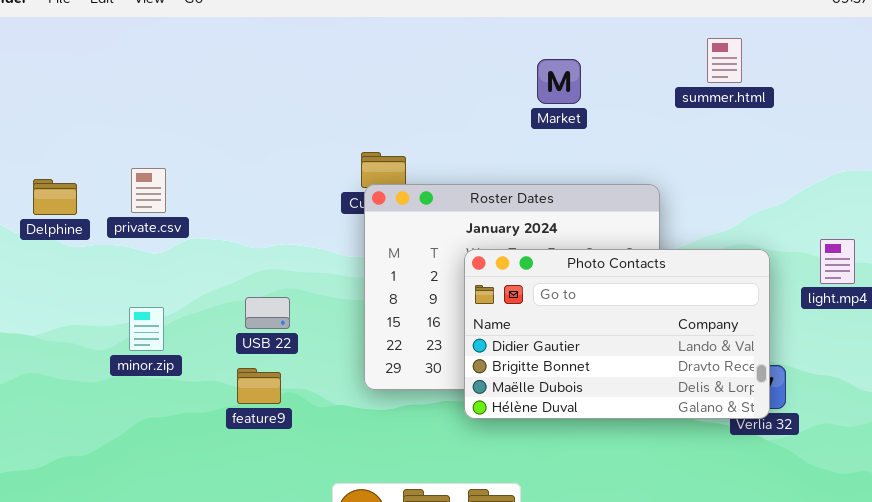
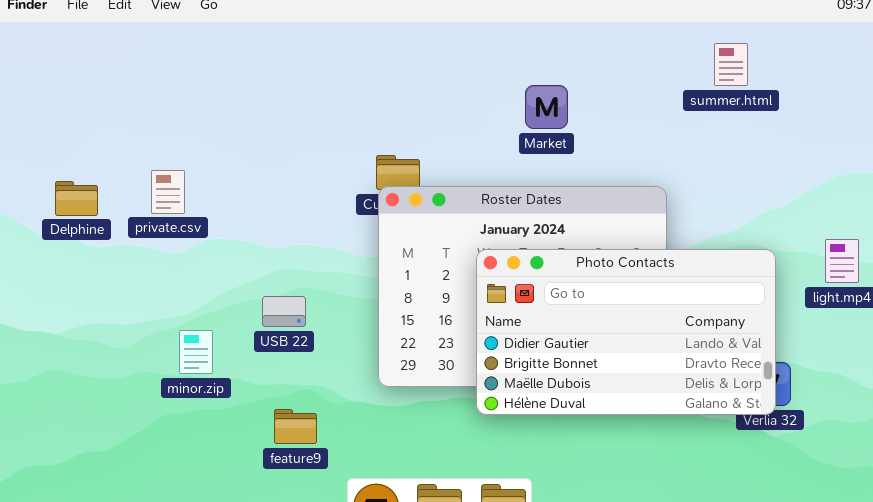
Market: [537,59,581,104] -> [525,85,568,129], moved
minor.zip: [129,307,164,351] -> [179,330,213,374], moved
feature9: [237,368,281,404] -> [274,409,317,444], moved

